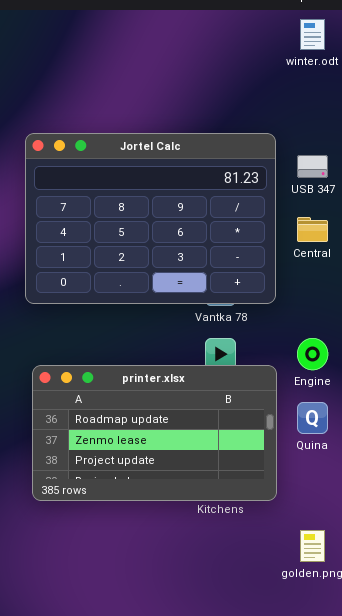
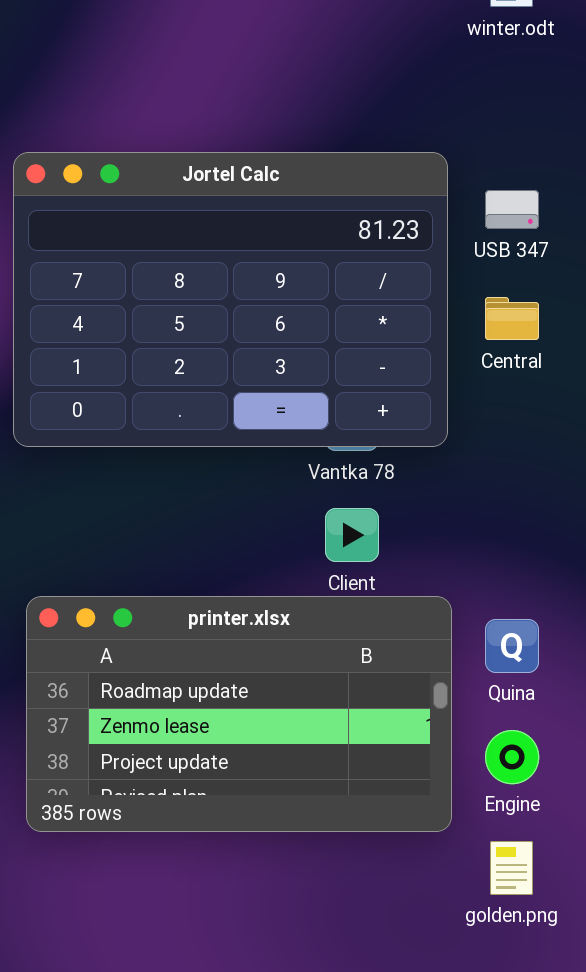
Engine: [297,338,328,370] -> [485,730,539,784], moved
printer.xlsx: [32,365,277,501] -> [26,596,452,832], moved

